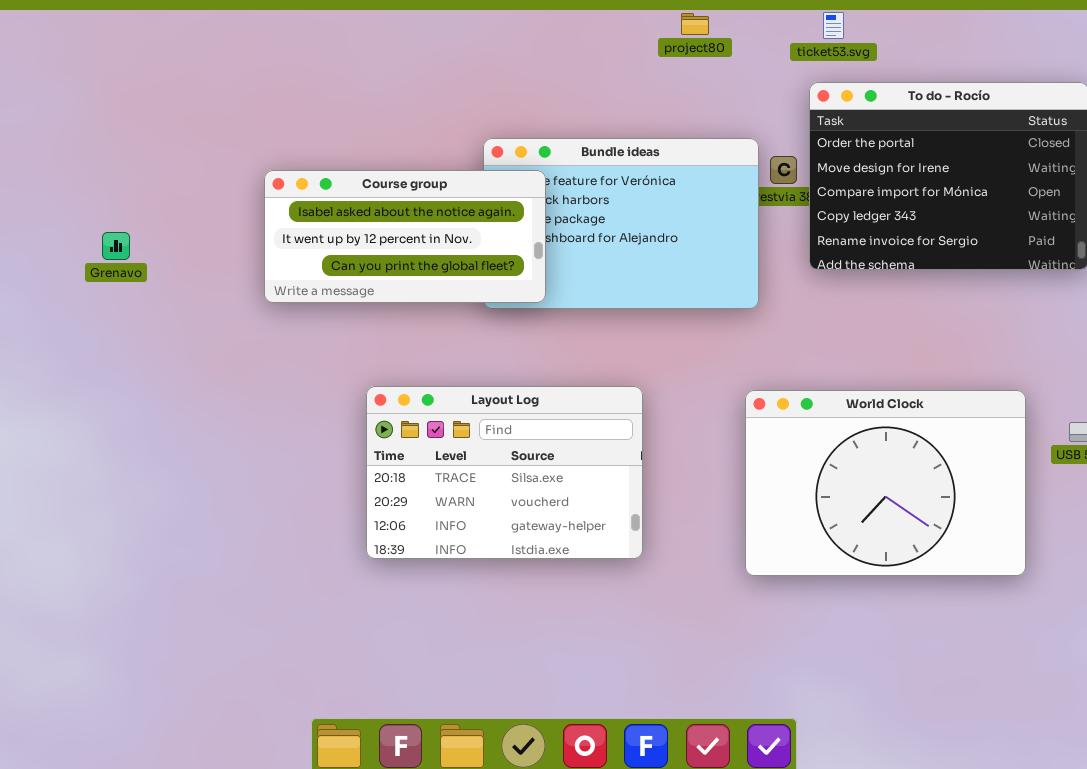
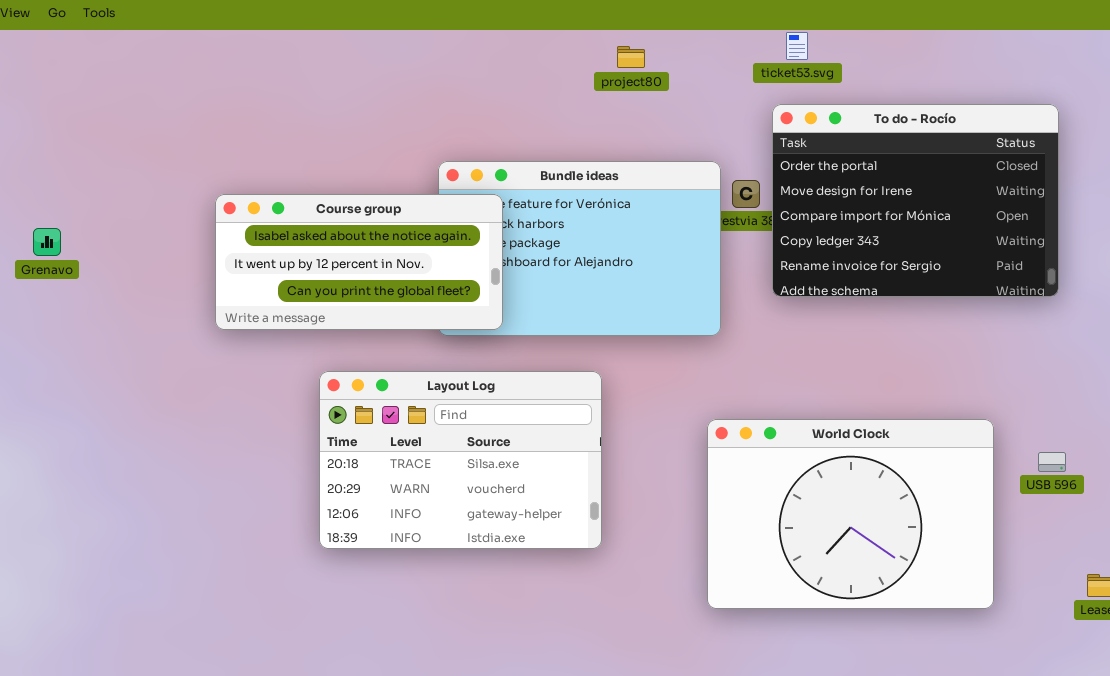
project80: [681,13,709,35] -> [617,46,645,68], moved
Grenavo: [102,232,130,260] -> [33,228,61,256], moved
Layout Log: [366,386,643,559] -> [319,371,602,549], moved

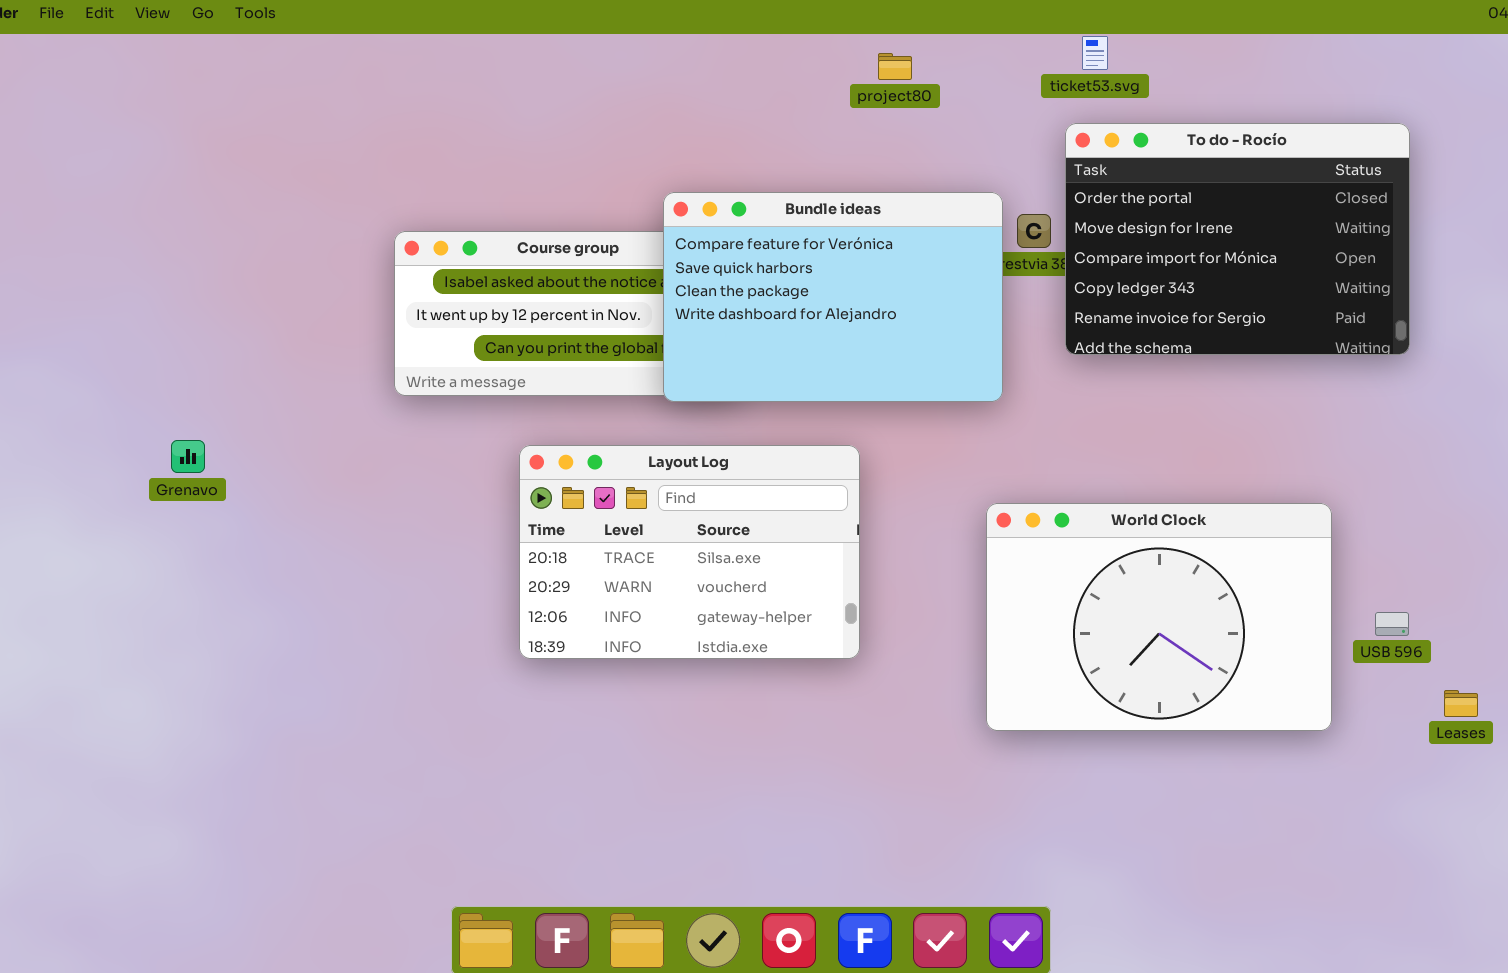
Bundle ideas: [438,161,721,336] -> [663,192,1003,402], raised
Grenavo: [33,228,61,256] -> [171,440,205,473], moved
USB 596: [1038,452,1066,472] -> [1375,612,1409,636], moved

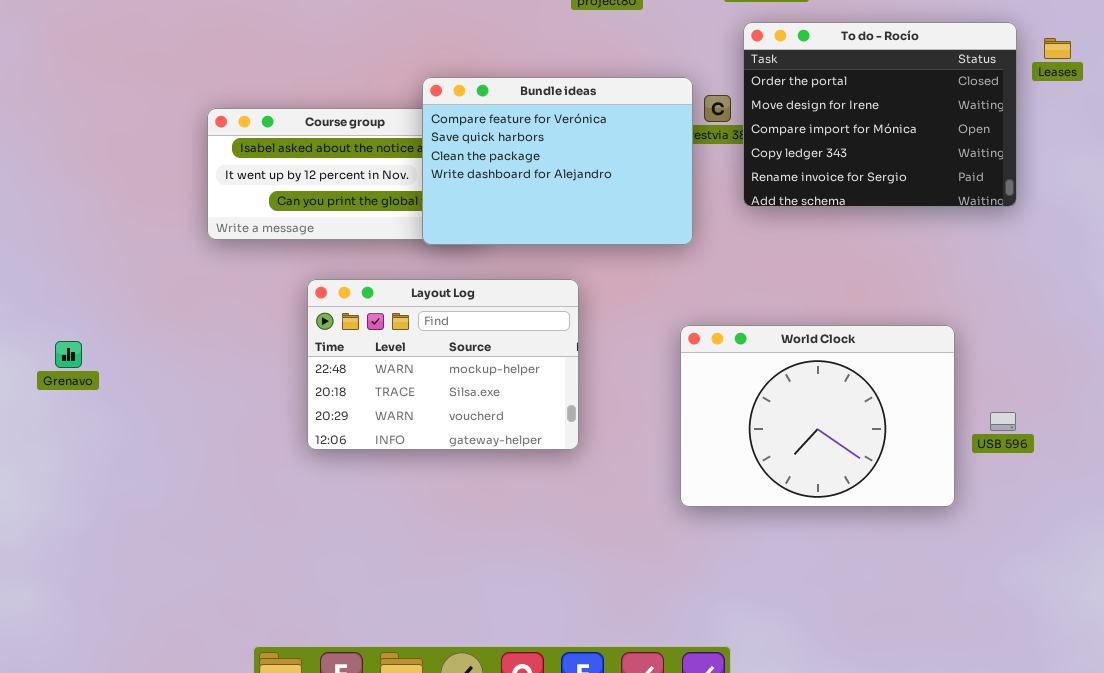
Grenavo: [171,440,205,473] -> [55,341,82,368], moved
Layout Log: [519,445,860,659] -> [307,279,579,450], scrolled up 1 row
Leases: [1444,690,1478,717] -> [1044,38,1071,59], moved

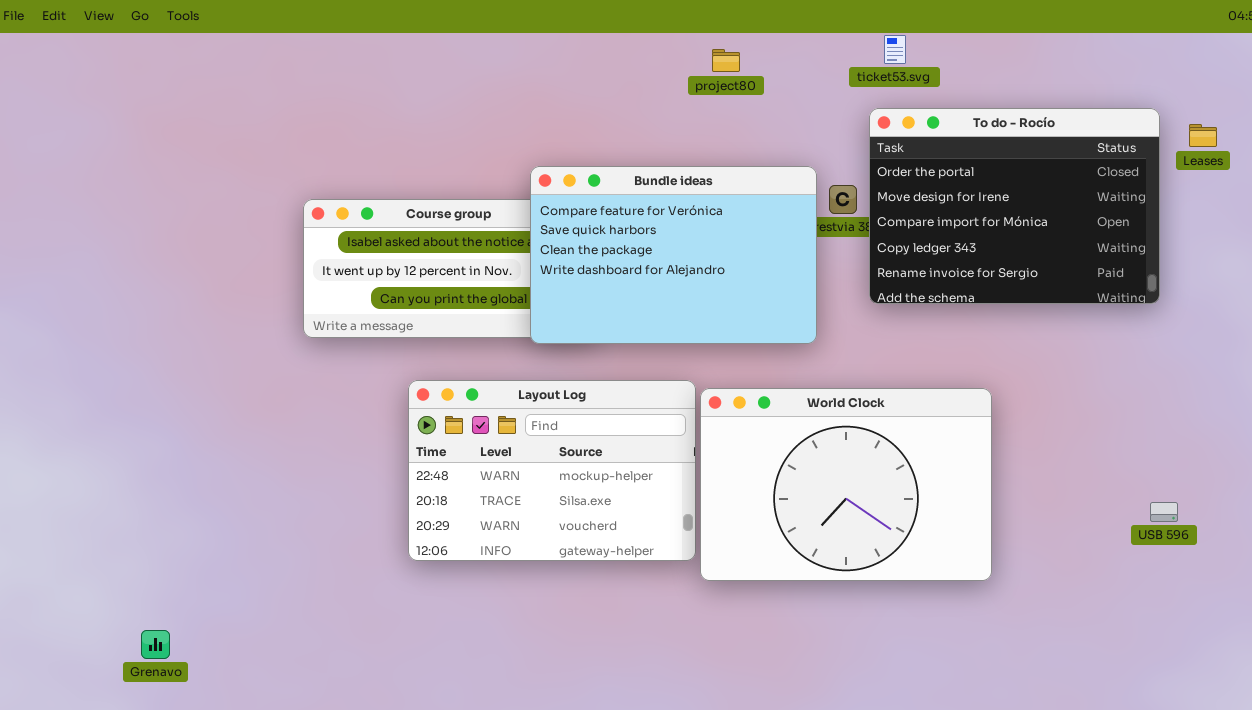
World Clock: [680,325,955,507] -> [700,388,992,581], moved
Grenavo: [55,341,82,368] -> [141,630,170,659], moved
USB 596: [990,412,1016,431] -> [1150,502,1178,522], moved

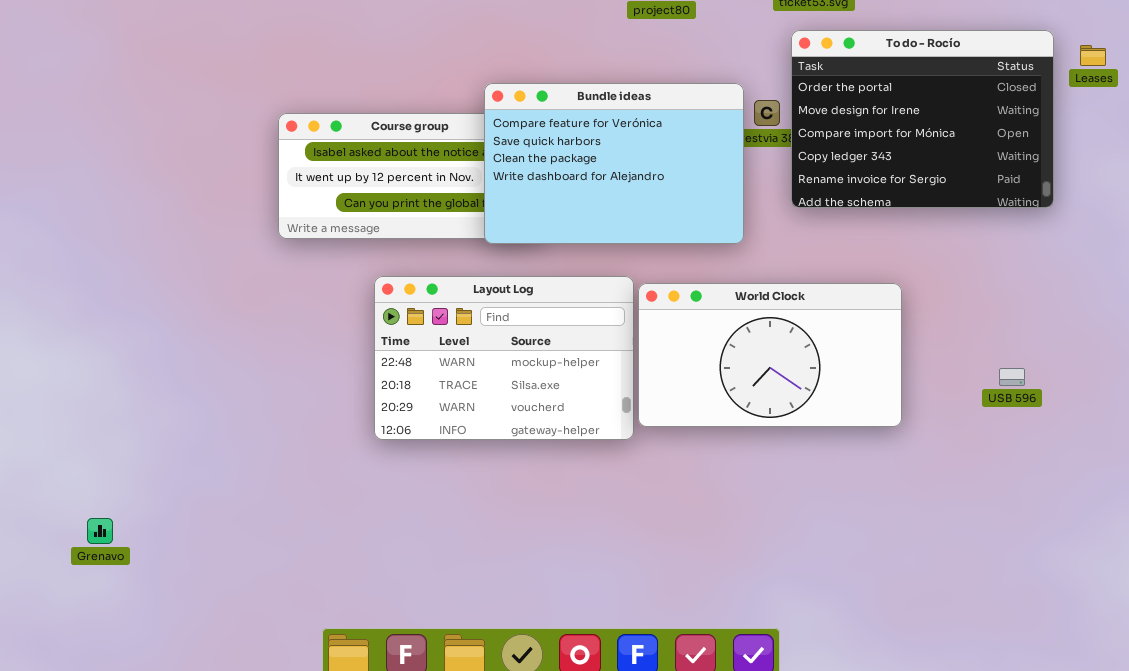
World Clock: [700,388,992,581] -> [638,283,902,427], resized
USB 596: [1150,502,1178,522] -> [999,368,1025,386], moved
Grenavo: [141,630,170,659] -> [87,518,113,544], moved

